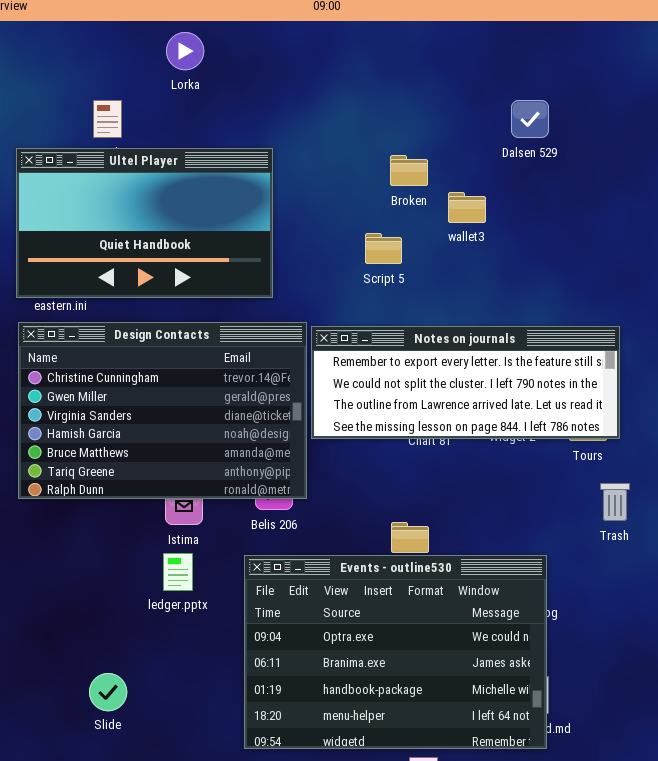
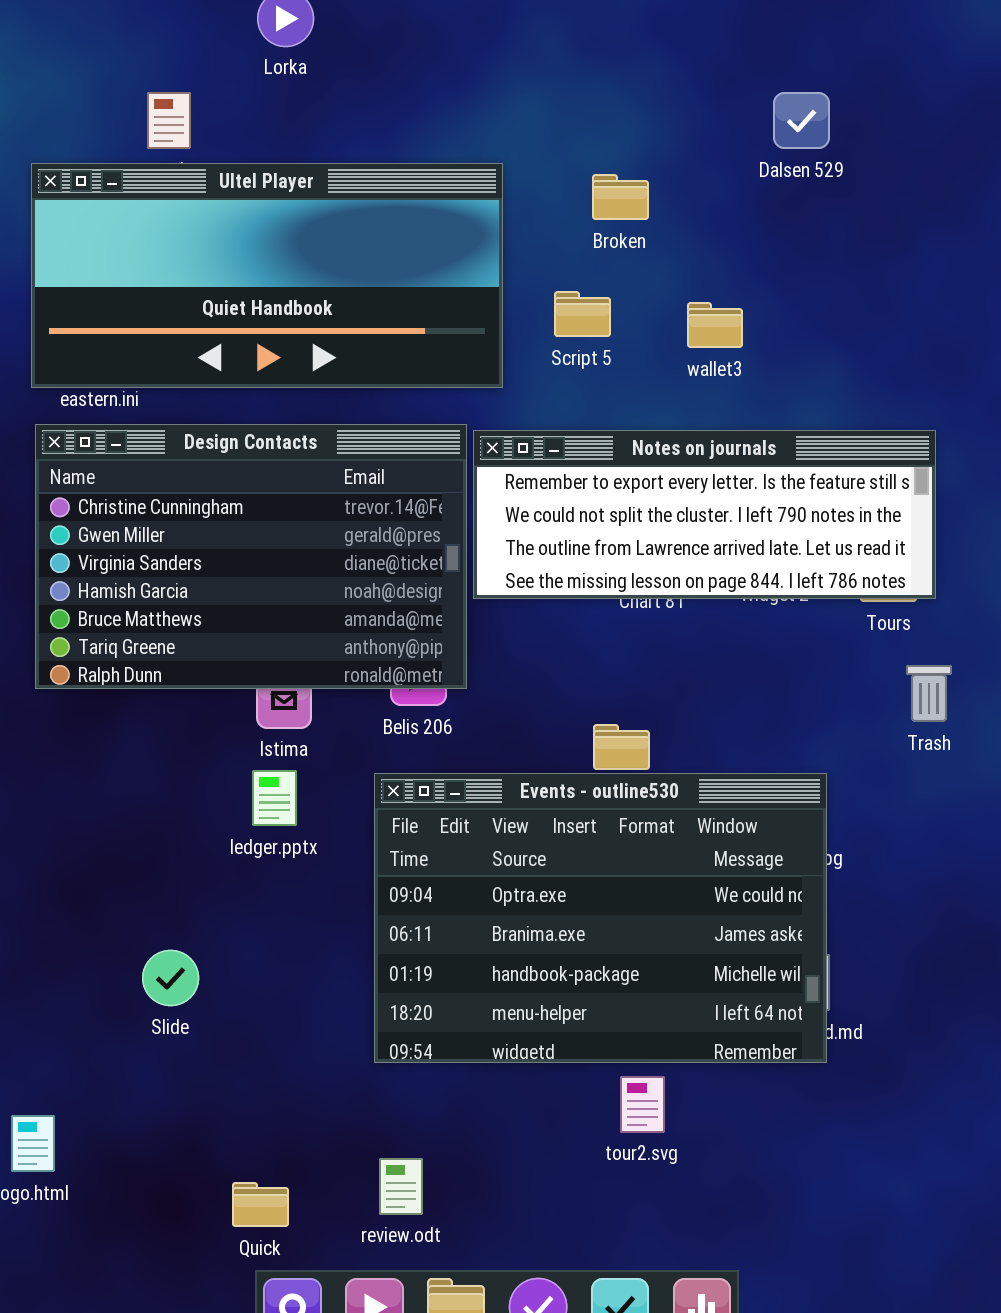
Ultel Player: [16,148,273,298] -> [31,163,503,388], resized
wallet3: [448,192,486,223] -> [687,302,743,348], moved

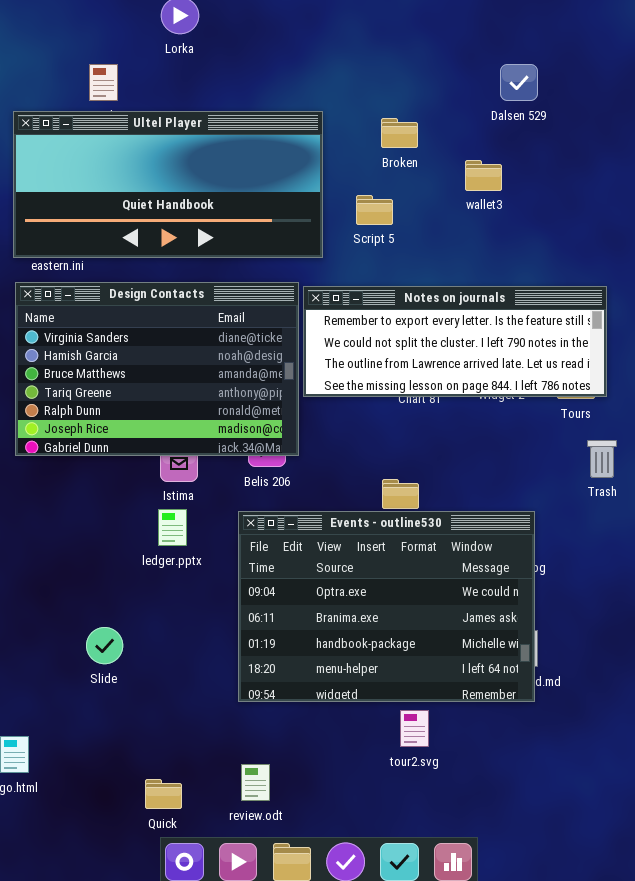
wallet3: [687,302,743,348] -> [465,160,502,191], moved
Design Contacts: [35,424,467,689] -> [15,282,299,456], scrolled down 2 rows

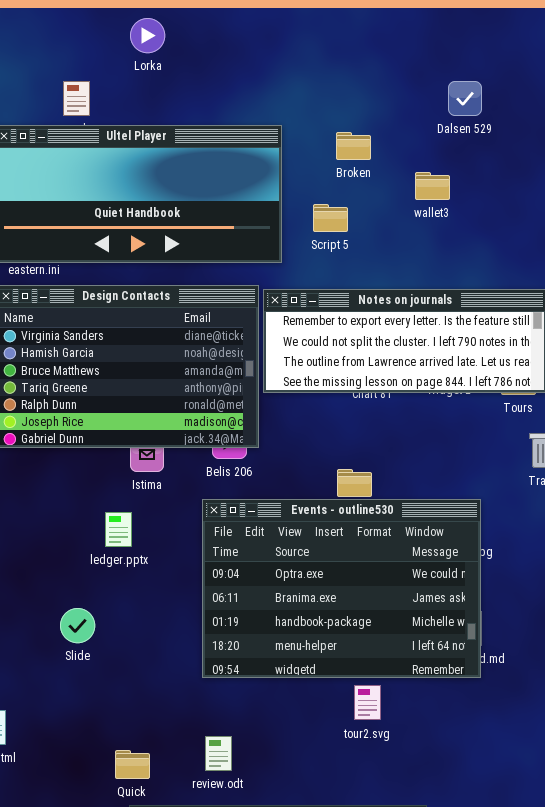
ledger.pptx: [158,509,187,546] -> [105,512,132,547], moved

